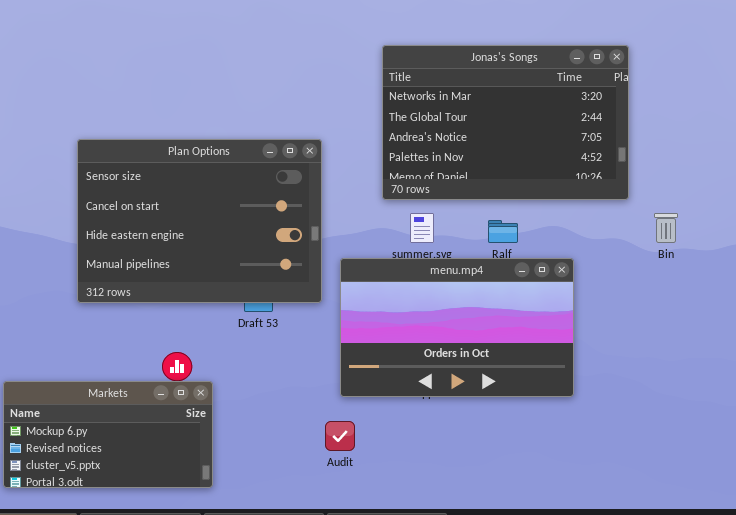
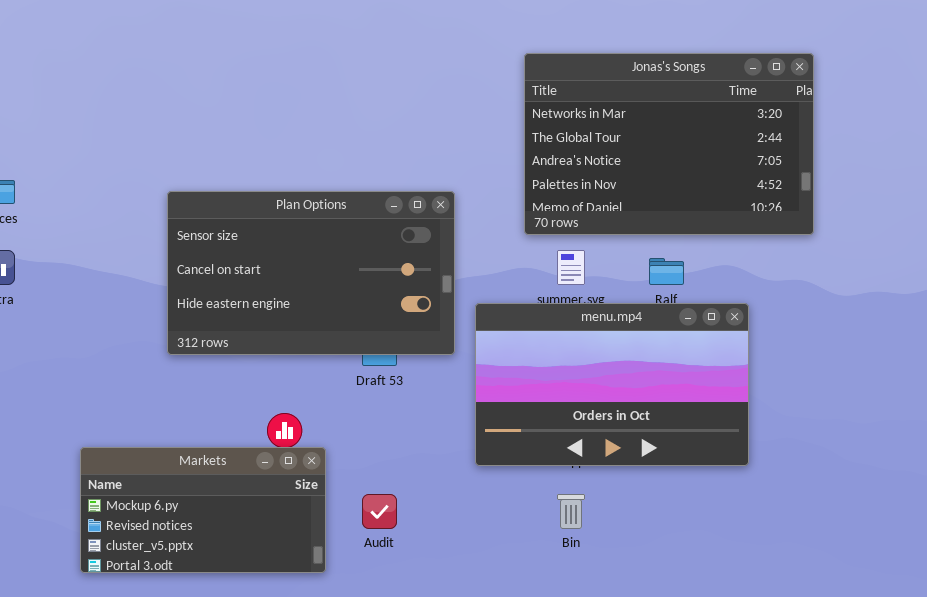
Plan Options: [77,139,322,303] -> [167,191,455,355], resized
Bin: [654,213,678,243] -> [557,494,585,529], moved
Audit: [325,421,355,451] -> [362,494,397,529], moved

